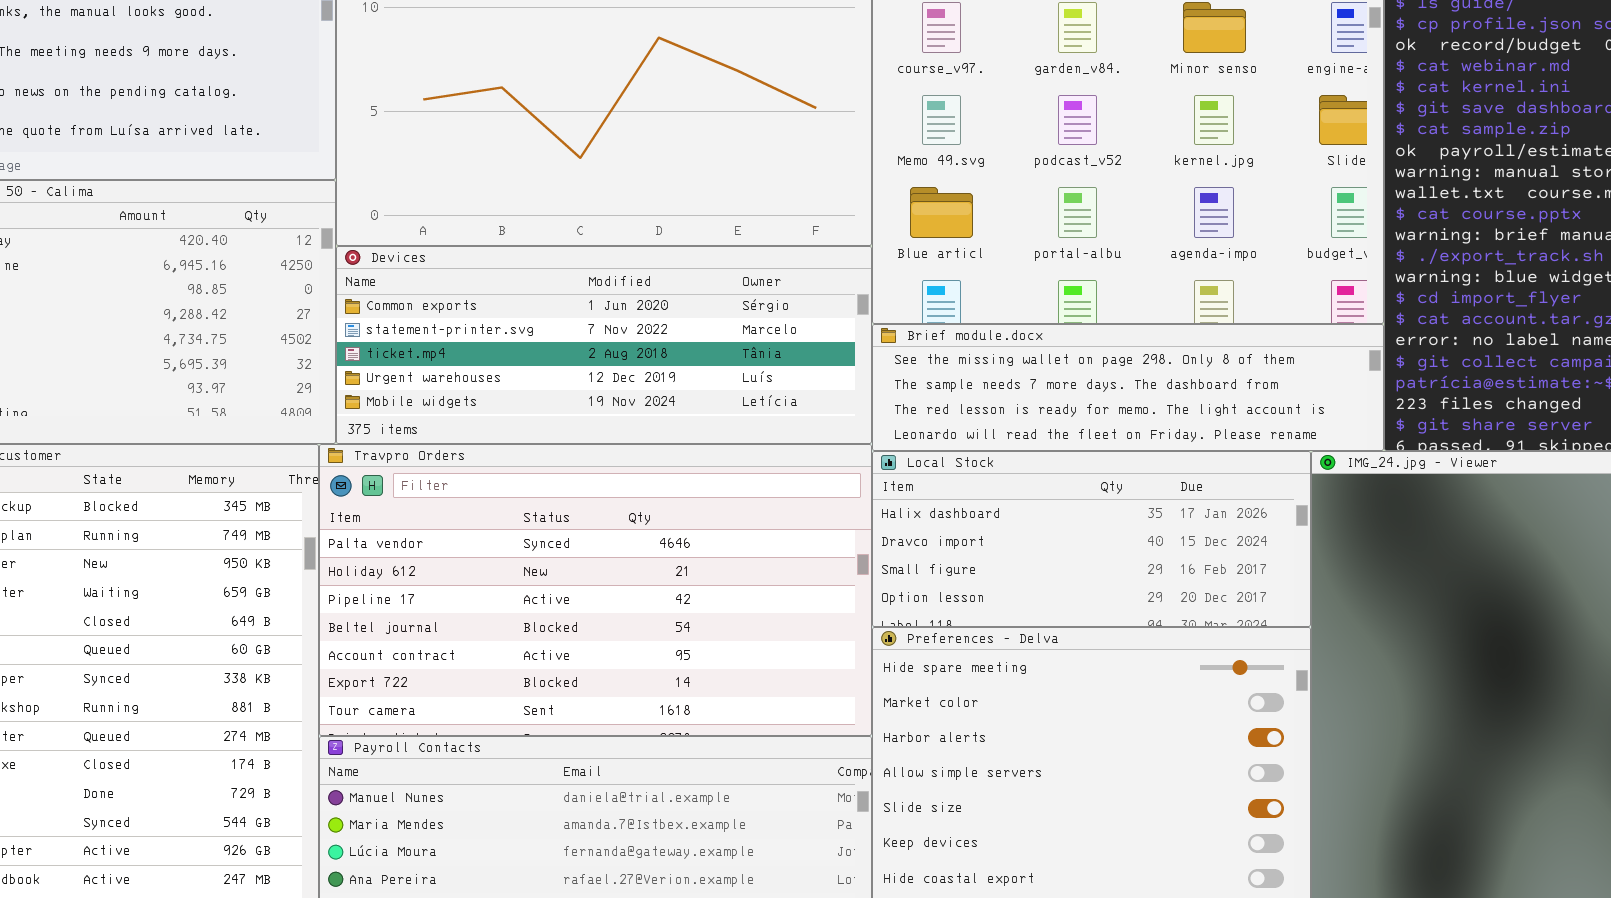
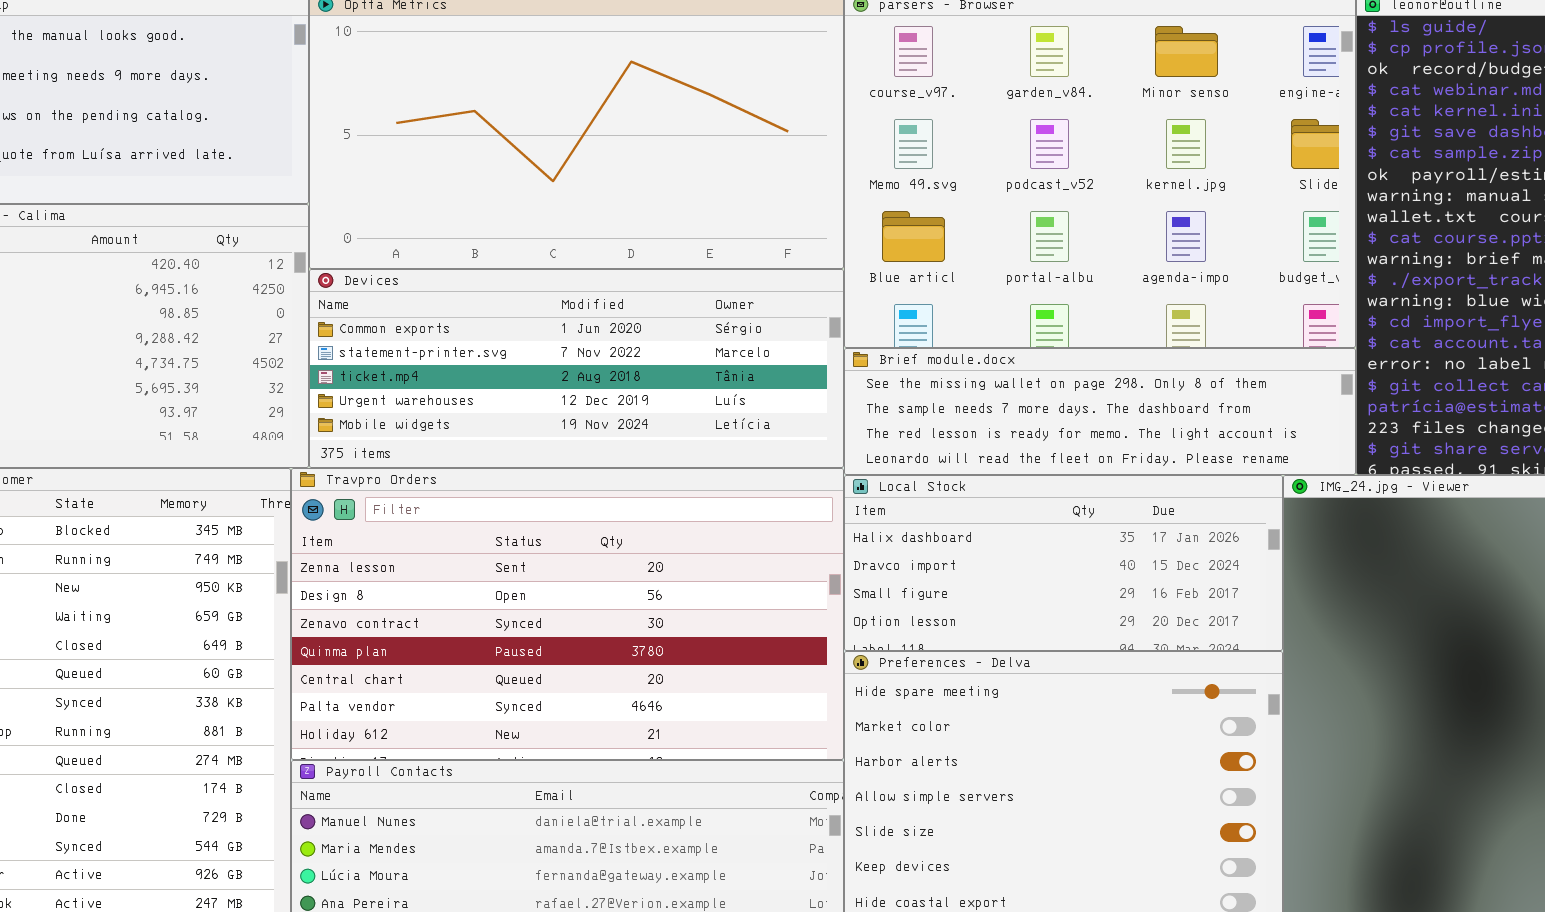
Travpro Orders: [319,444,872,736] -> [291,468,844,760], scrolled up 5 rows

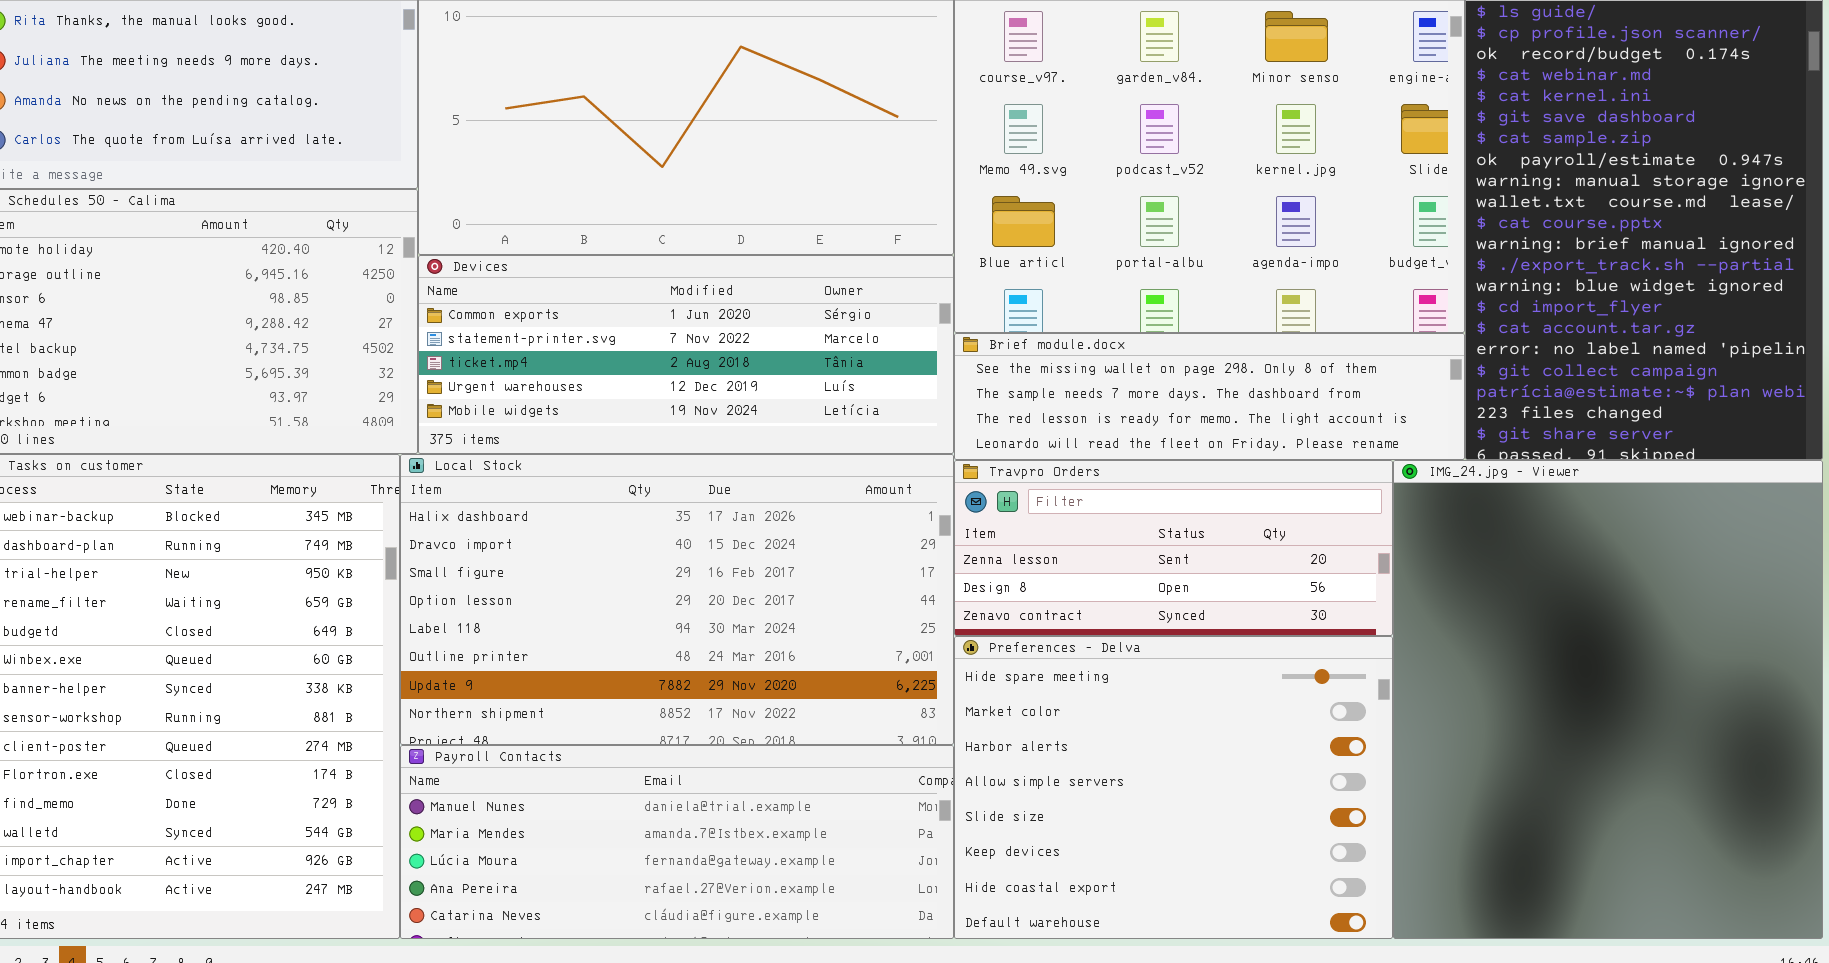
Travpro Orders: [291,468,844,760] -> [954,460,1393,636], moved, resized
Local Stock: [844,475,1283,651] -> [400,454,954,745], moved, resized

